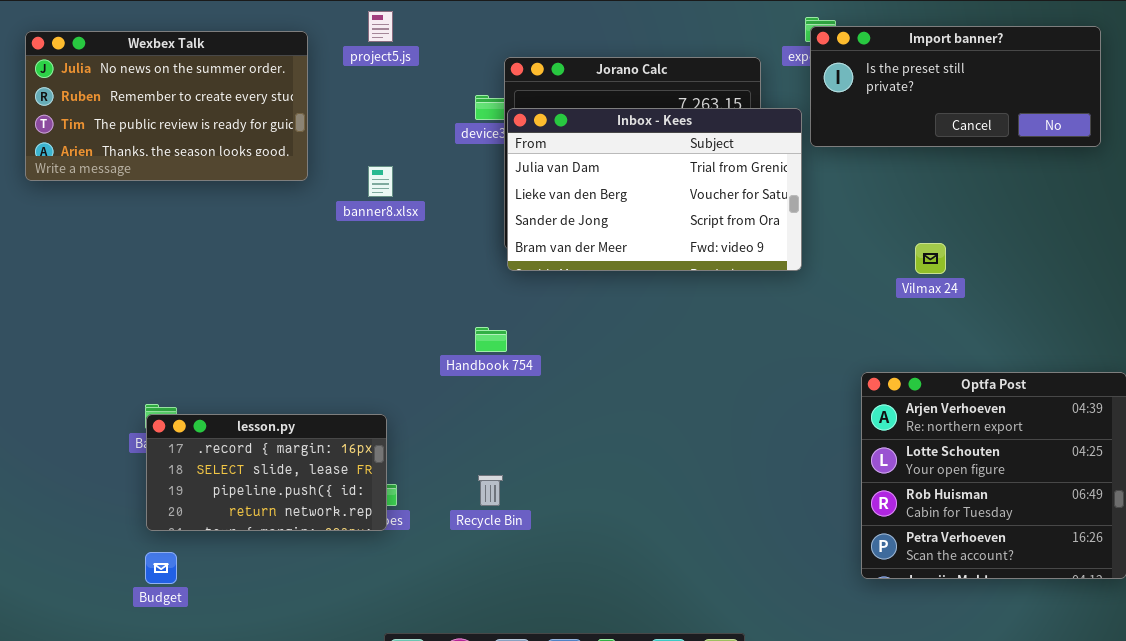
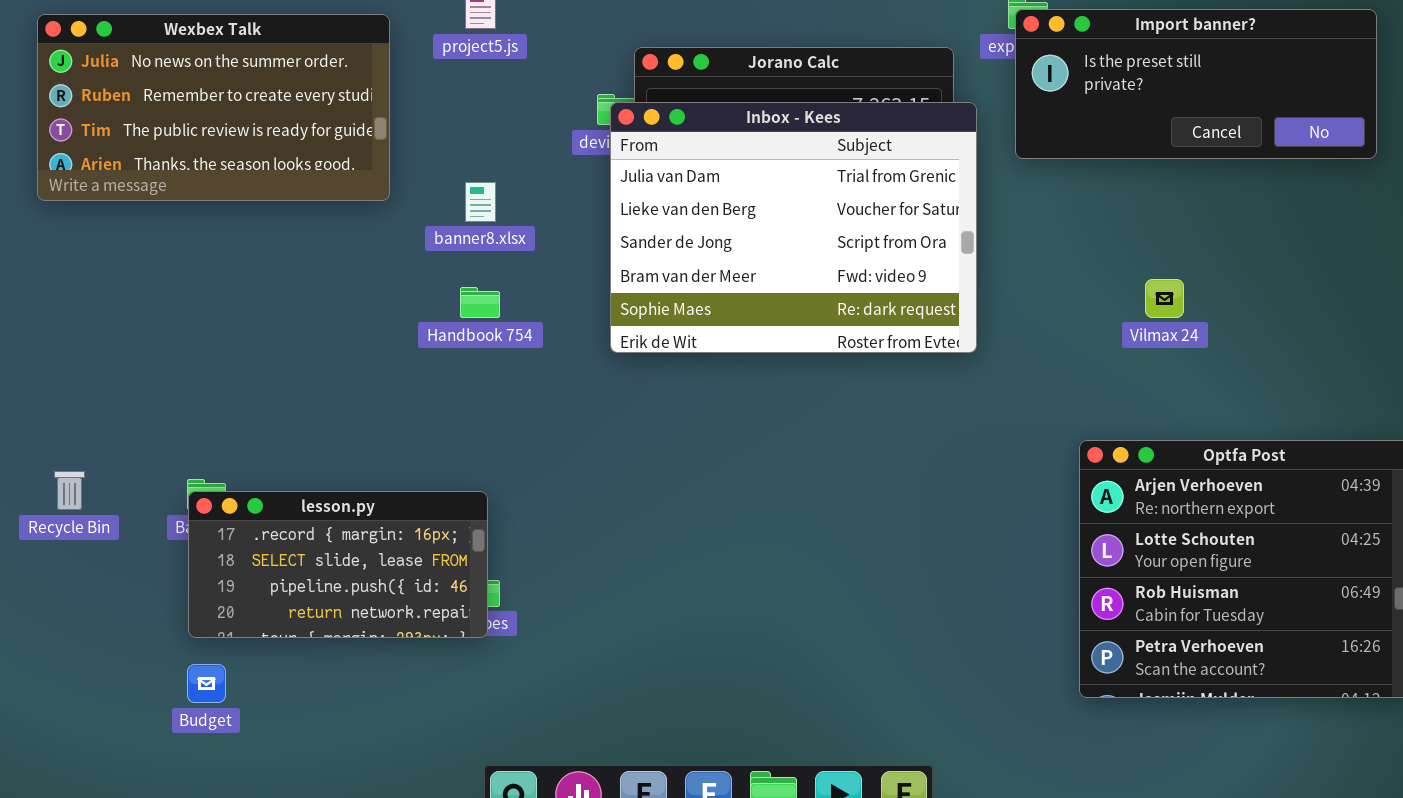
Inbox - Kees: [507,108,802,271] -> [610,102,977,353], moved, resized
Handbook 754: [475,327,507,352] -> [460,287,500,318], moved
Recycle Bin: [478,475,503,506] -> [54,471,85,510], moved

